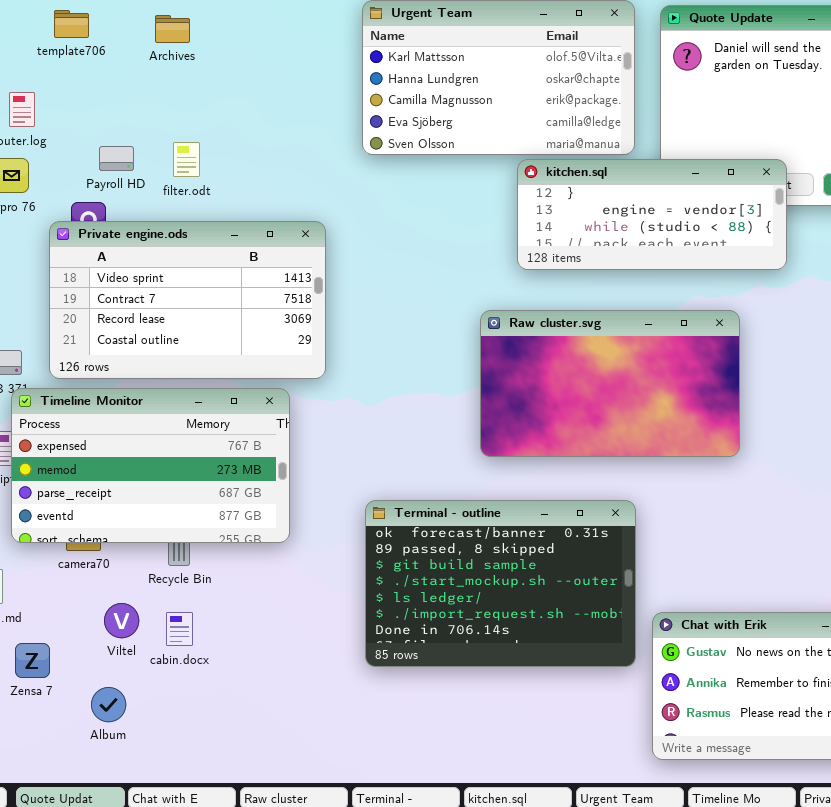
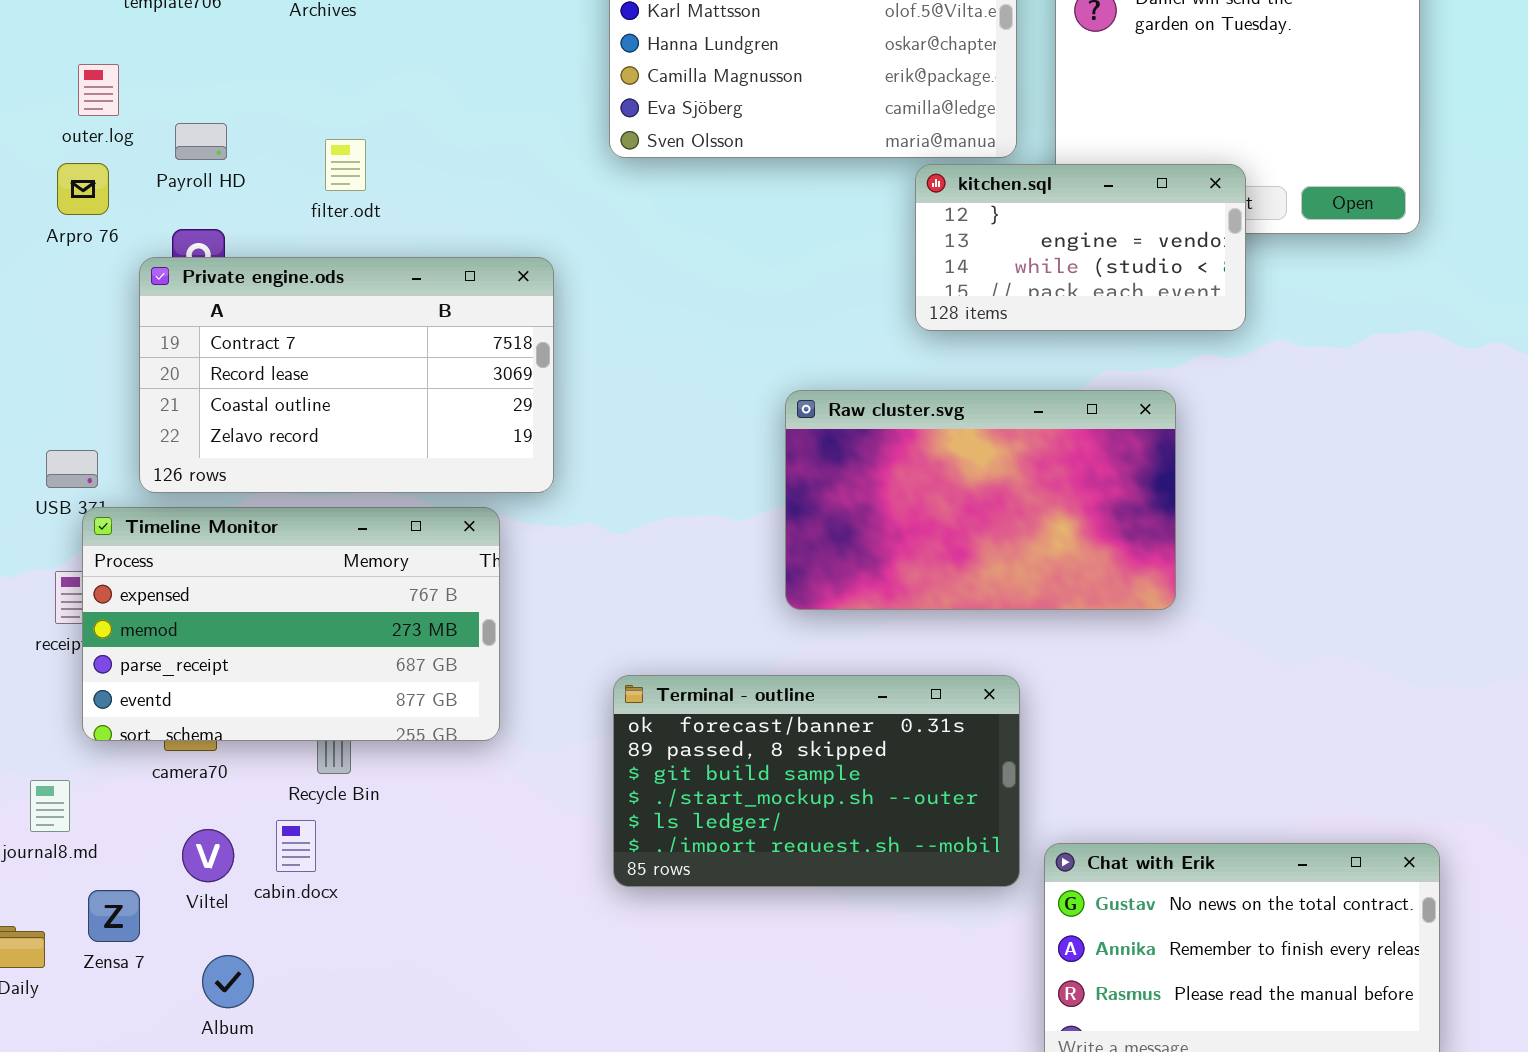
Payroll HD: [99,146,134,171] -> [175,123,227,160], moved
kitchen.sql: [517,159,787,270] -> [915,164,1246,331], resized
Private engine.ods: [49,221,326,379] -> [139,257,554,493], scrolled down 1 row
Terminal - outline: [365,500,636,667] -> [613,675,1020,887], resized
Viltel: [104,603,139,638] -> [182,829,234,882], moved
cabin.docx: [166,612,193,646] -> [276,820,316,872], moved

